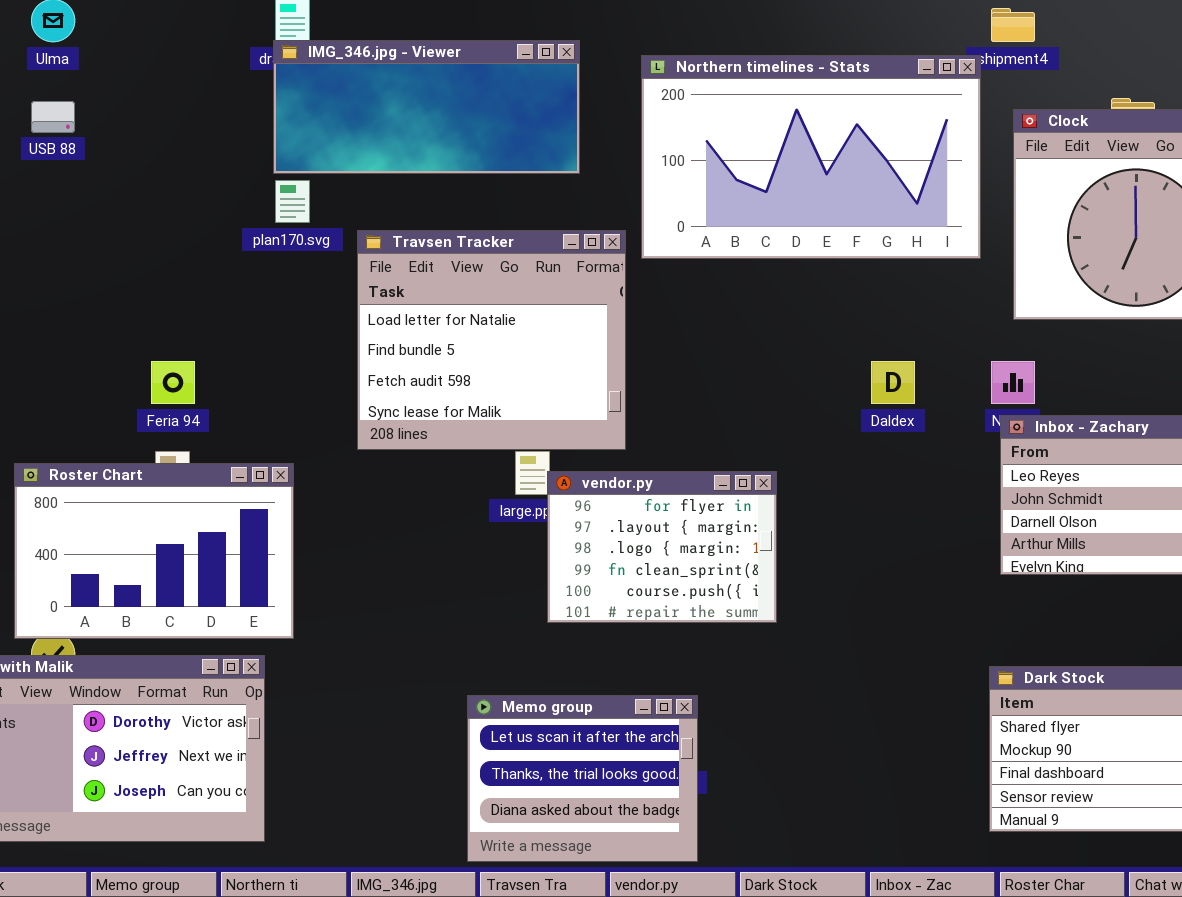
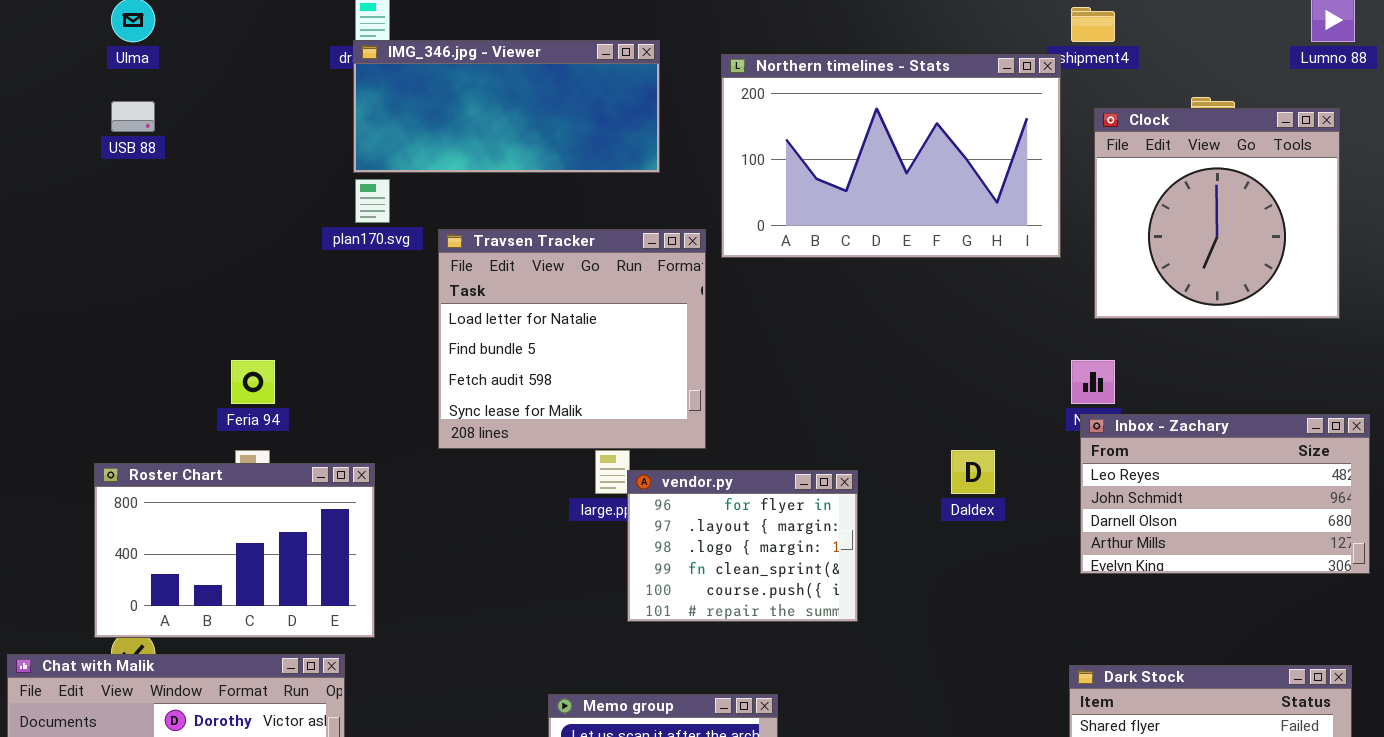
Daldex: [871,361,915,404] -> [951,450,995,494], moved

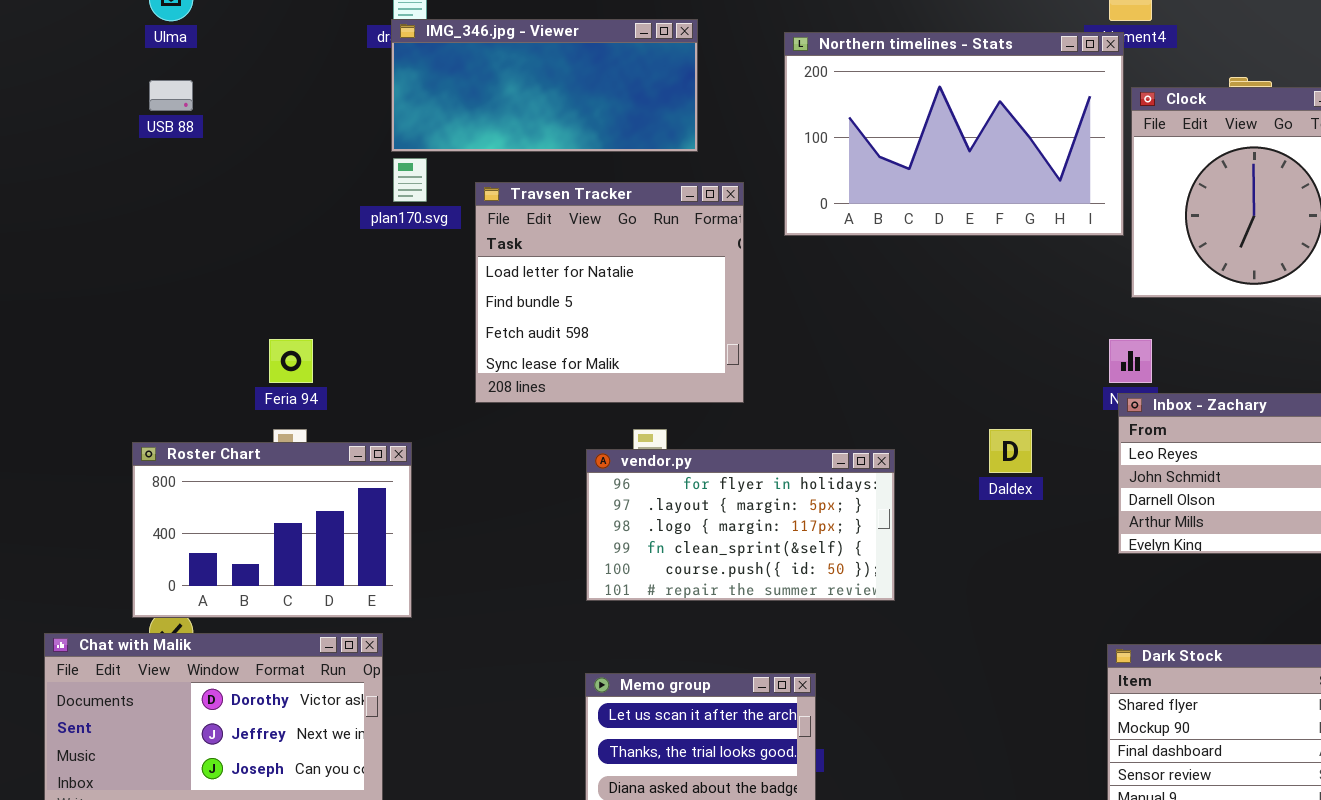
Northern timelines - Stats: [721,54,1061,258] -> [784,32,1124,236], moved
Travsen Tracker: [438,229,706,449] -> [475,182,744,403], moved
vendor.py: [627,470,858,622] -> [586,449,895,601], resized

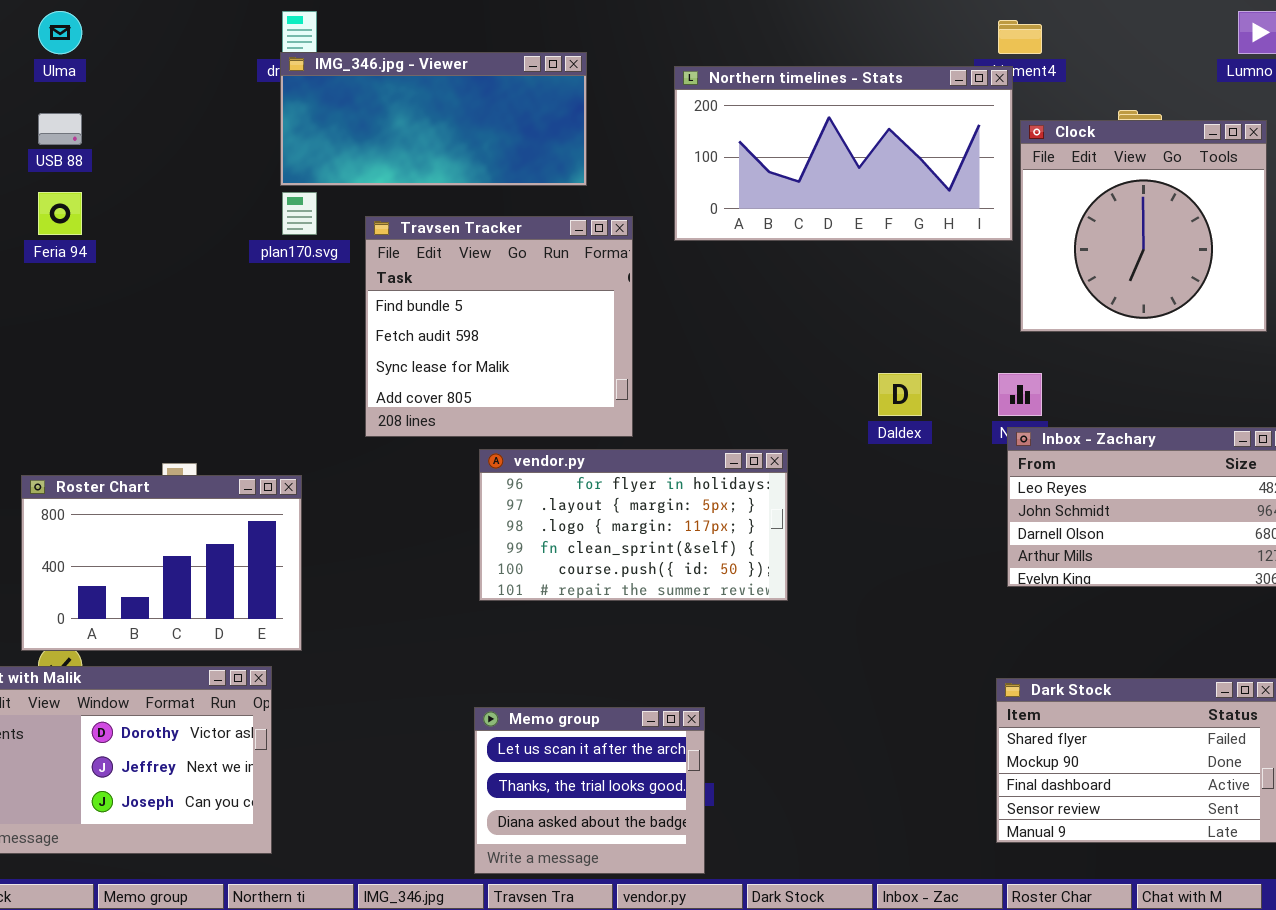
Northern timelines - Stats: [784,32,1124,236] -> [674,66,1013,241], resized
Travsen Tracker: [475,182,744,403] -> [365,216,633,437], scrolled down 1 row
Feria 94: [269,339,313,383] -> [38,192,82,235], moved
Daldex: [989,429,1032,473] -> [878,373,922,416], moved
vendor.py: [586,449,895,601] -> [479,449,788,601], moved

